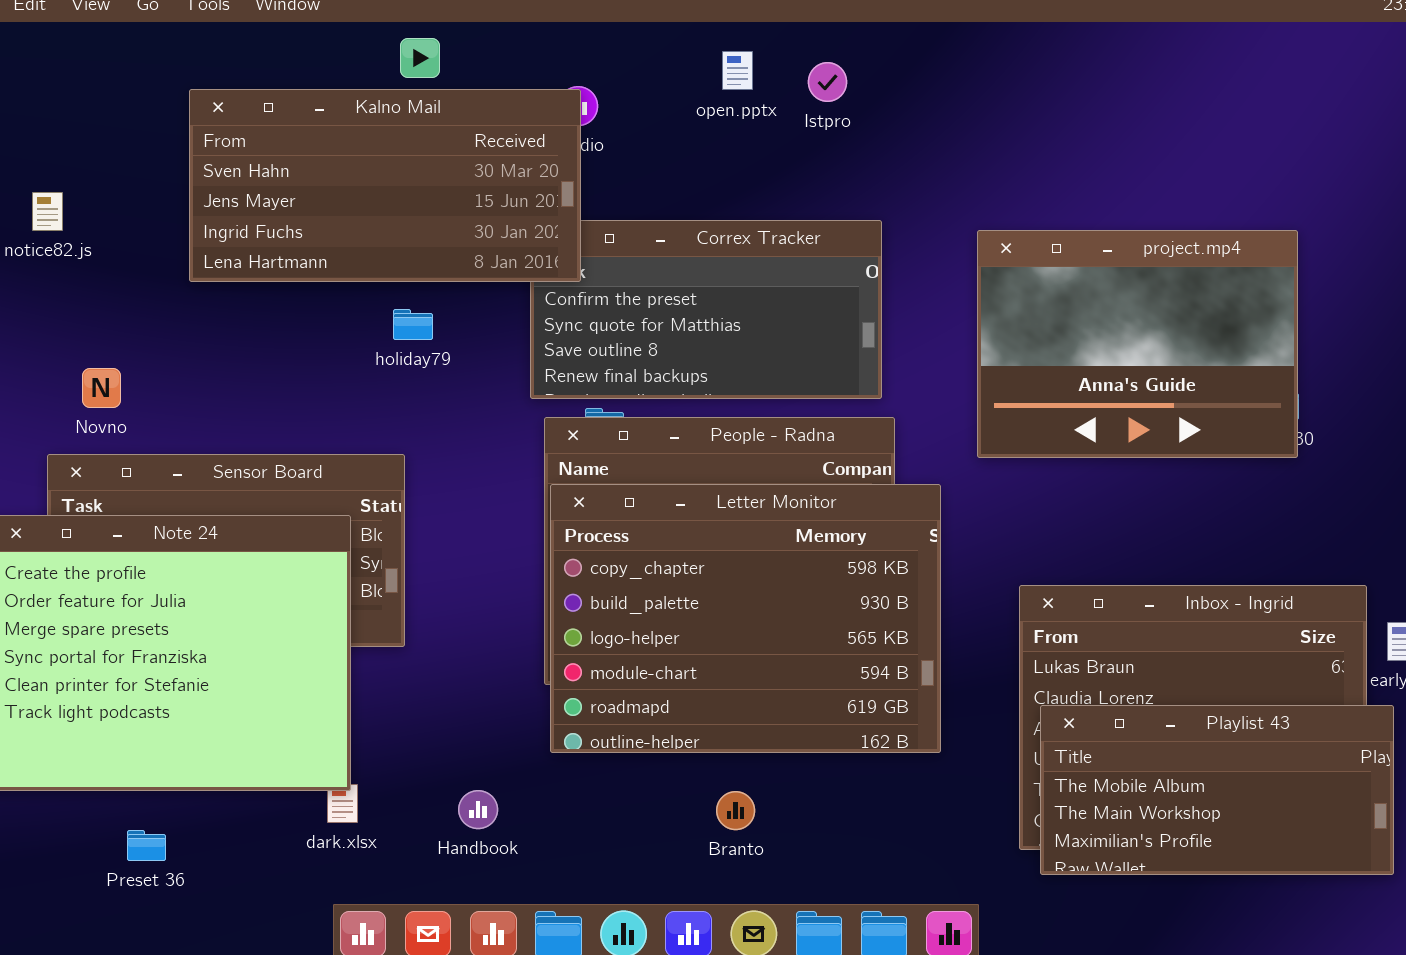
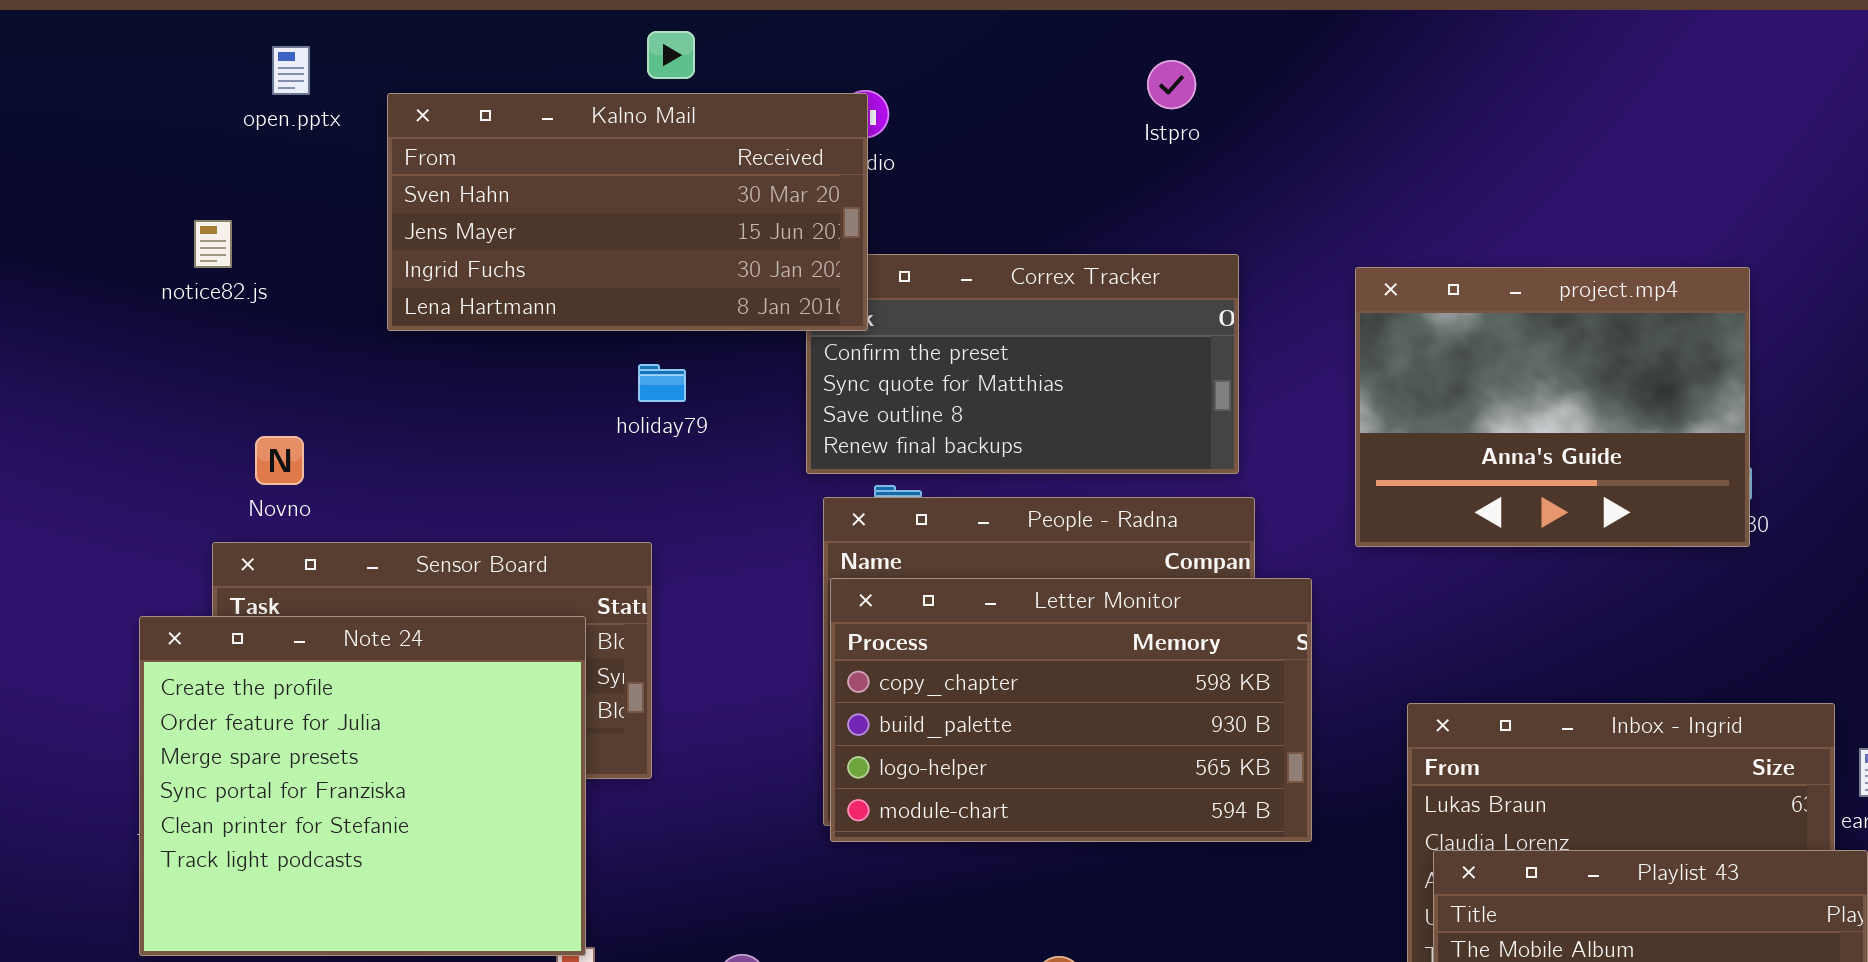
open.pptx: [722,51,753,90] -> [272,46,310,95], moved
Letter Monitor: [550,484,941,753] -> [830,578,1312,842], resized

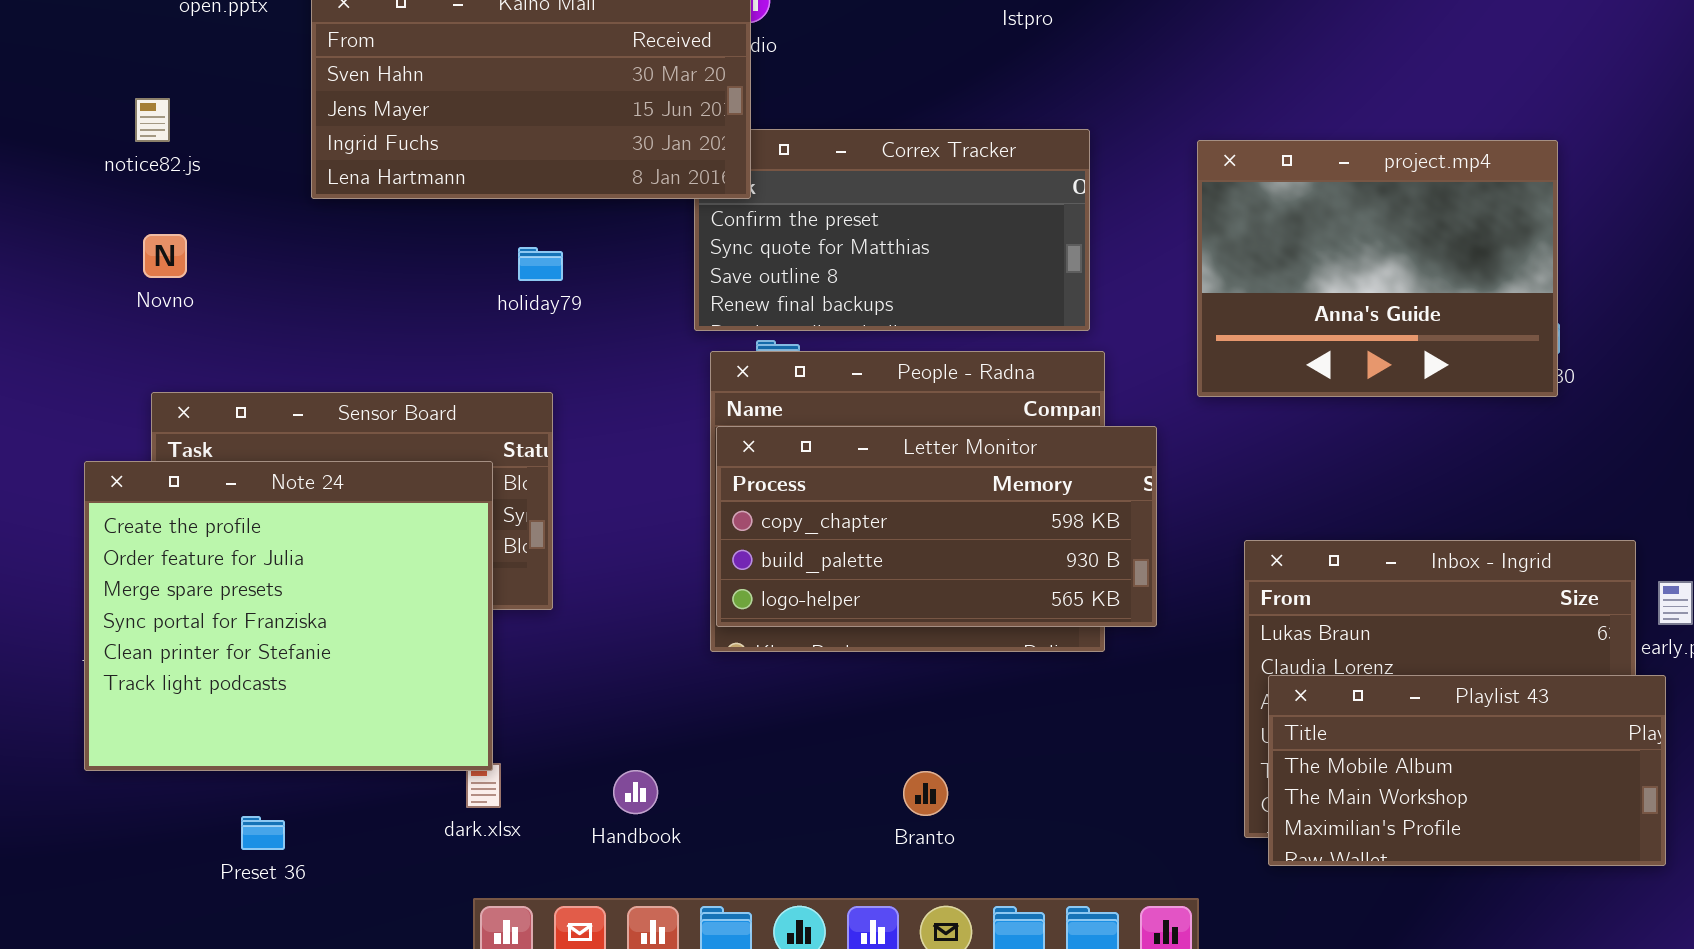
holiday79: [638,364,686,402] -> [518,247,563,281], moved
Novno: [255,436,304,485] -> [143,234,187,278], moved
Letter Monitor: [830,578,1312,842] -> [716,426,1157,627], resized

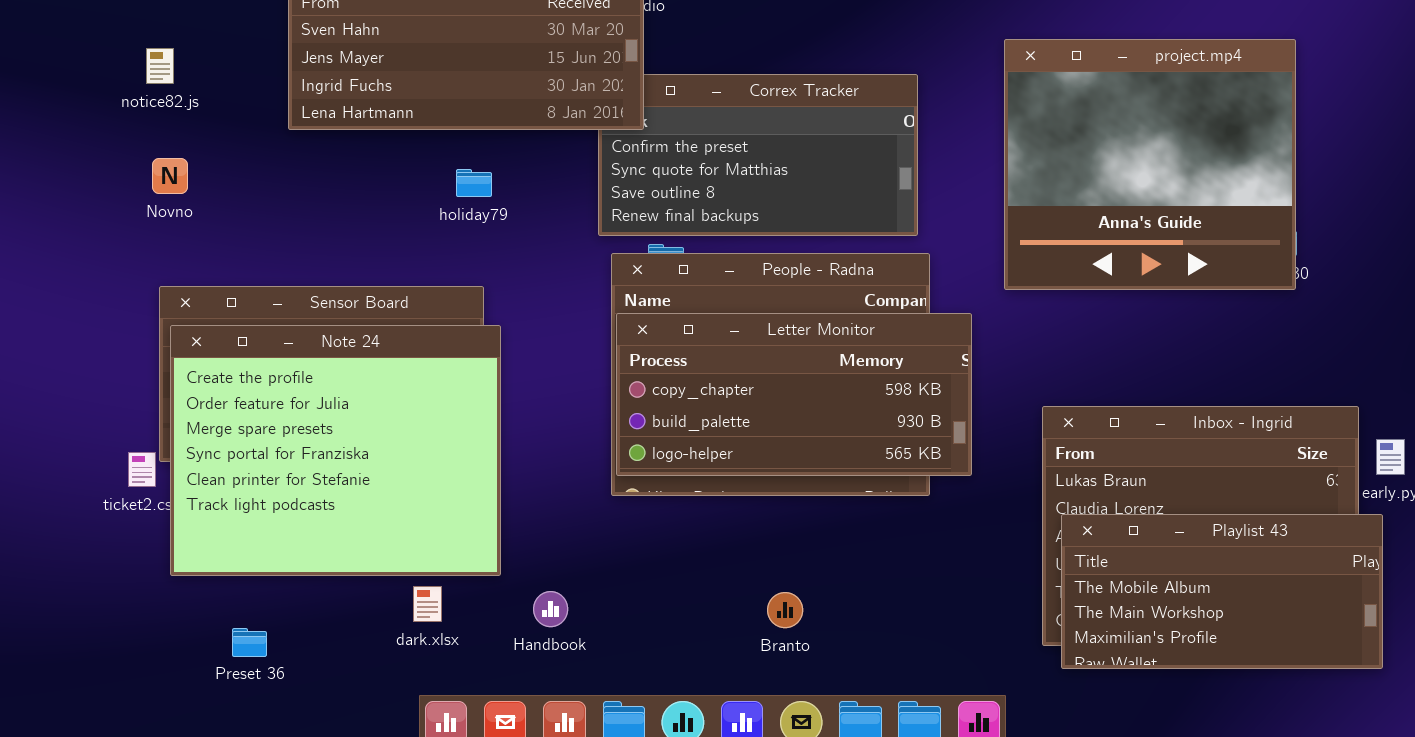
project.mp4: [1197,140,1558,397] -> [1004,39,1296,290], resized
Note 24: [84,461,493,771] -> [170,325,501,576], moved

